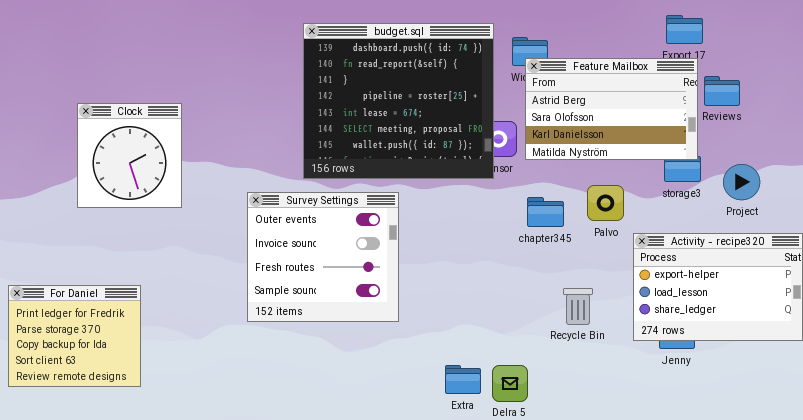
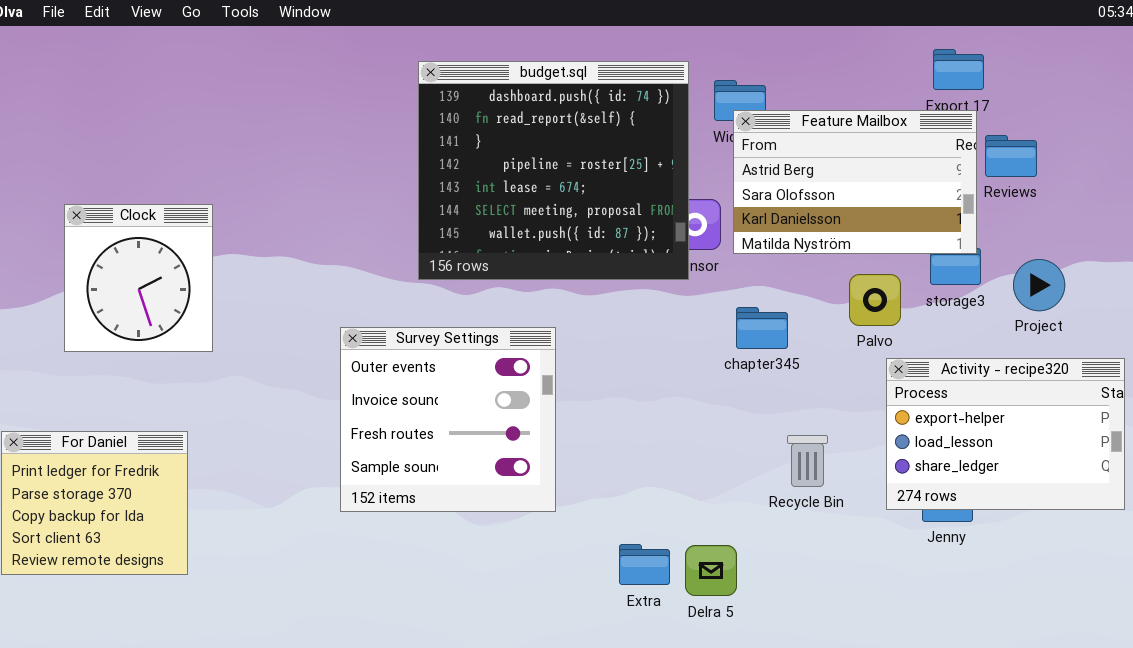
Clock: [77,103,182,208] -> [64,204,213,352], moved
Palvo: [587,185,624,221] -> [849,274,901,326], moved
Survey Settings: [247,192,399,322] -> [340,327,556,512], moved

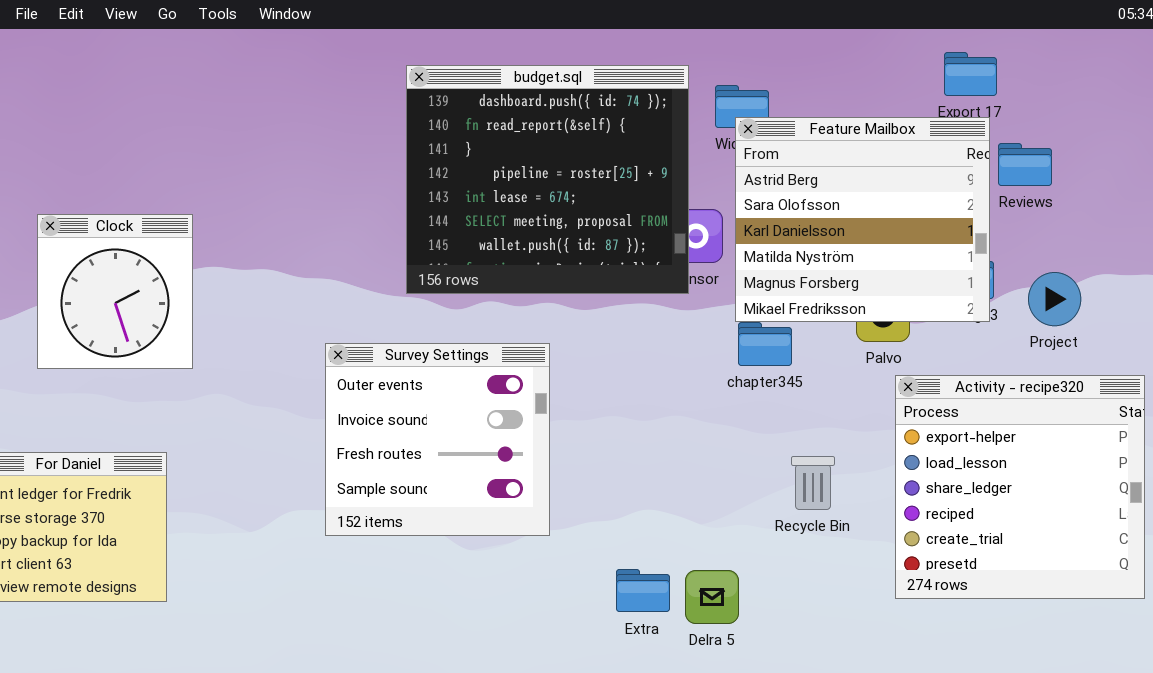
Feature Mailbox: [733,110,977,254] -> [735,117,990,322], resized
Activity - recipe320: [886,358,1125,510] -> [895,375,1145,599], resized

